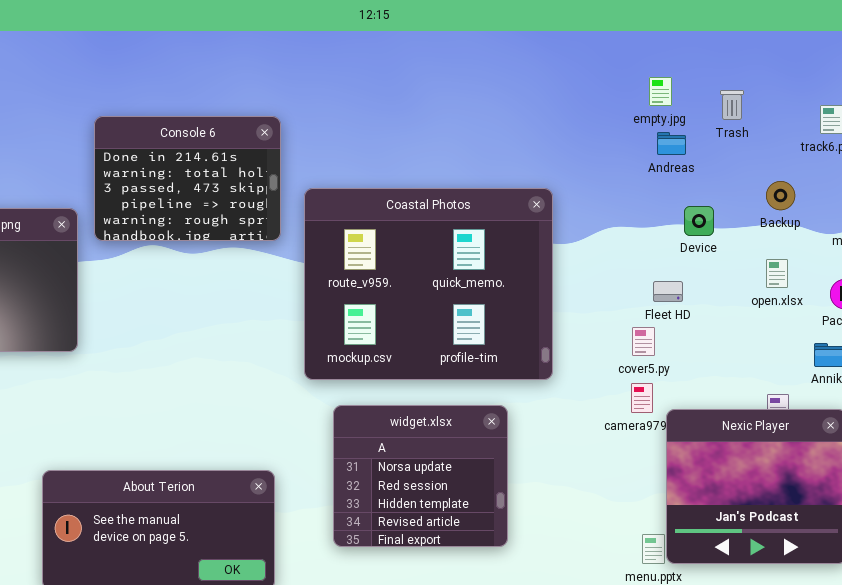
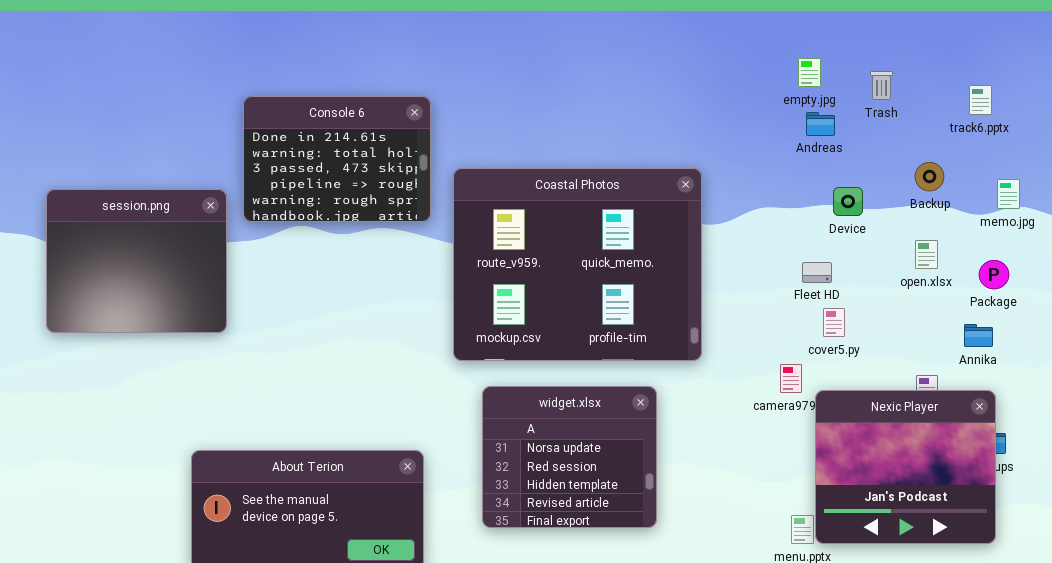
cover5.py: [632,327,655,356] -> [823,308,845,337], moved

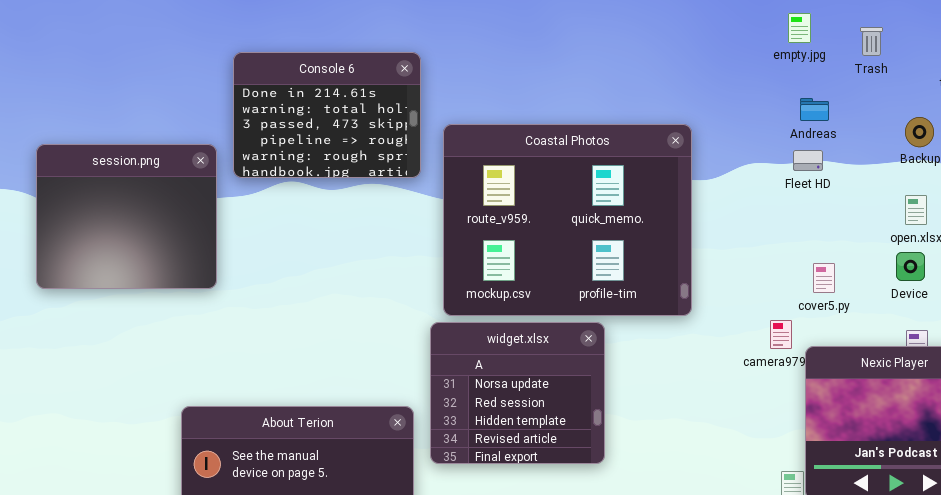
Andreas: [806,112,835,136] -> [800,98,829,121], moved
Device: [833,187,863,216] -> [896,252,925,281], moved
Fleet HD: [802,262,832,283] -> [793,150,823,171], moved
widget.xlsx: [482,386,657,528] -> [430,322,605,464], moved

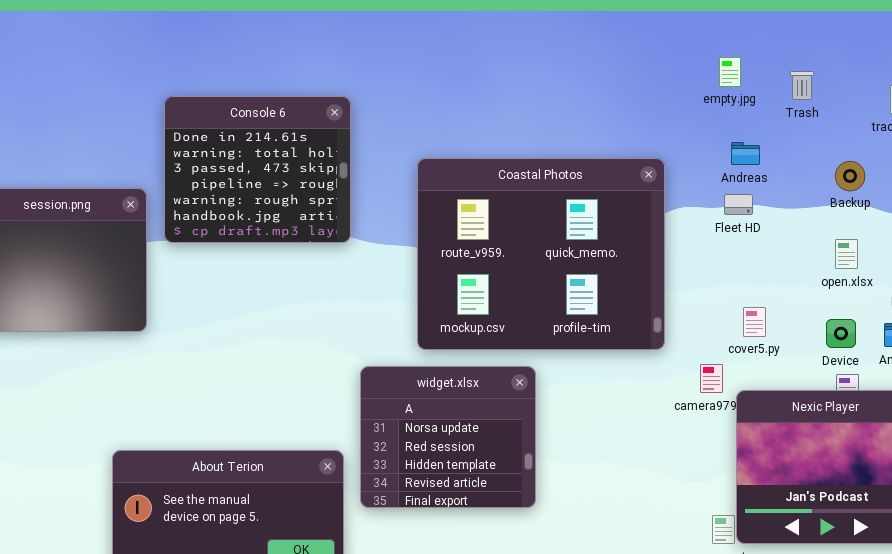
Console 6: [233,52,421,178] -> [164,96,351,243], resized
Coastal Photos: [443,124,692,316] -> [417,158,665,350], moved
Device: [896,252,925,281] -> [826,319,856,348], moved

